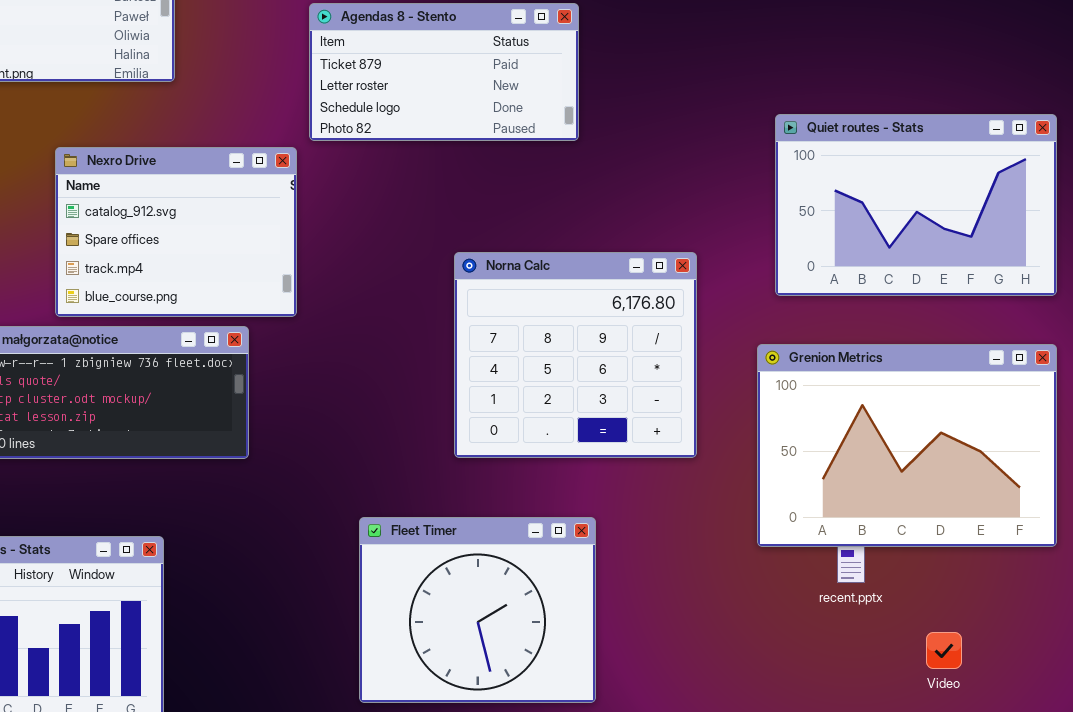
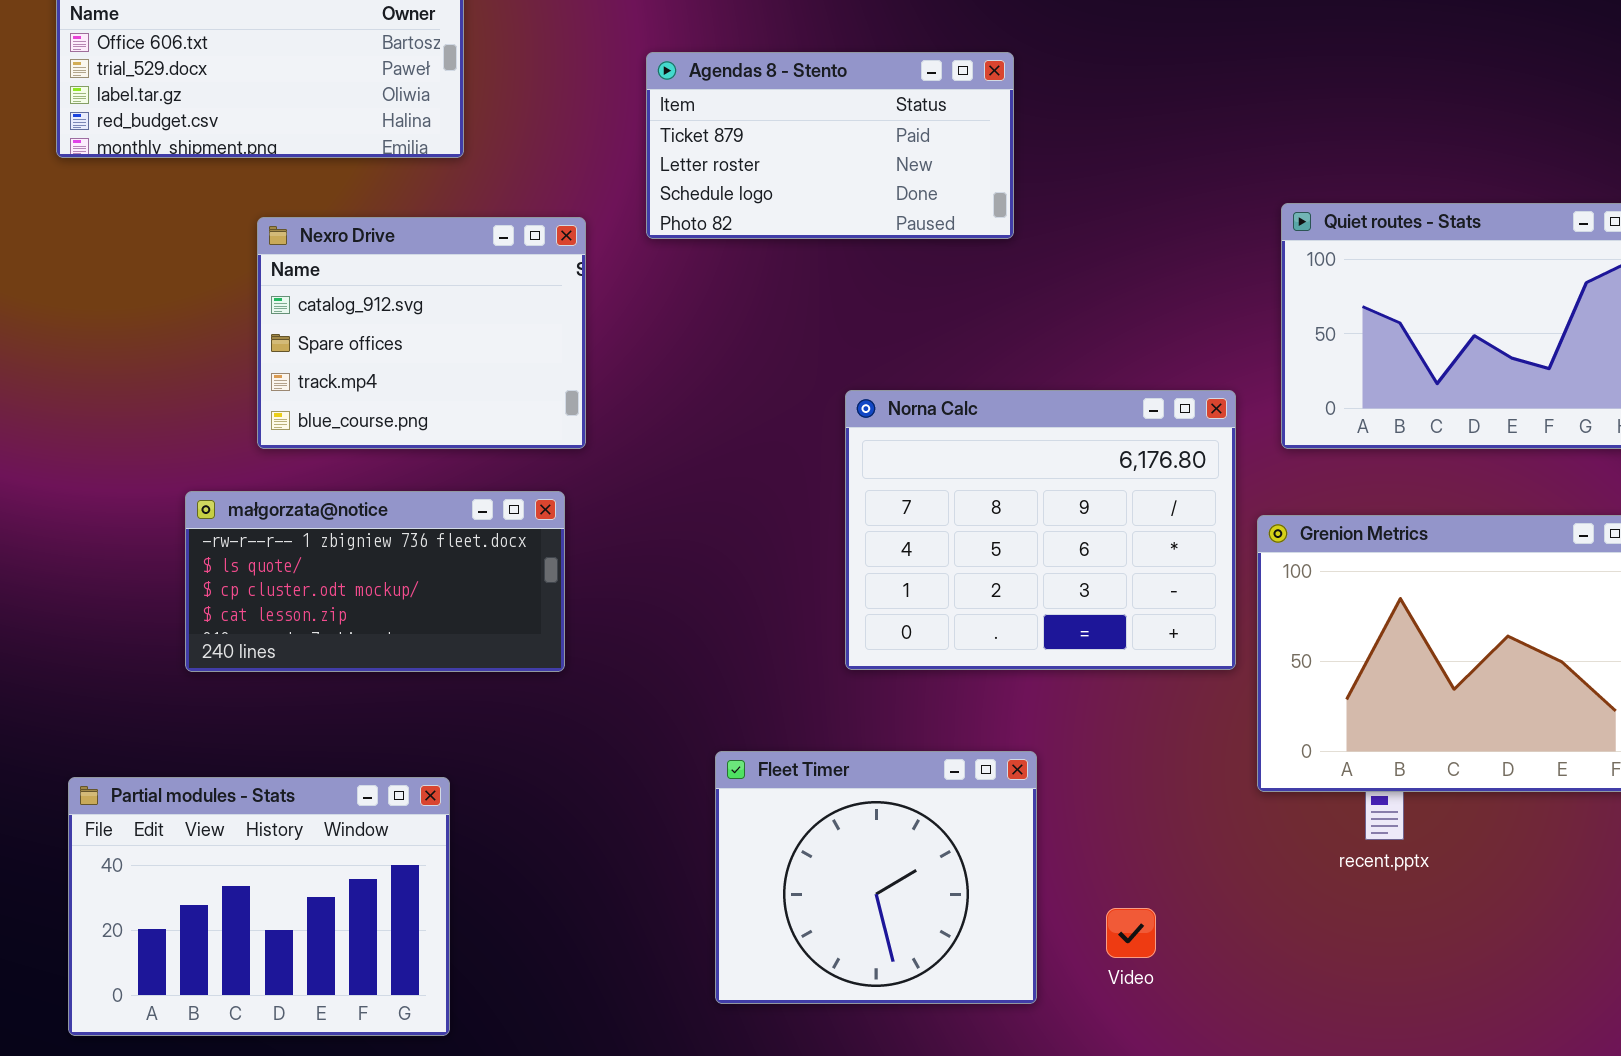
Nexro Drive: [55,147,297,317] -> [257,217,586,449], moved
Norna Calc: [454,252,697,458] -> [845,390,1236,670], resized
Video: [926,632,962,669] -> [1106,908,1156,958], moved

